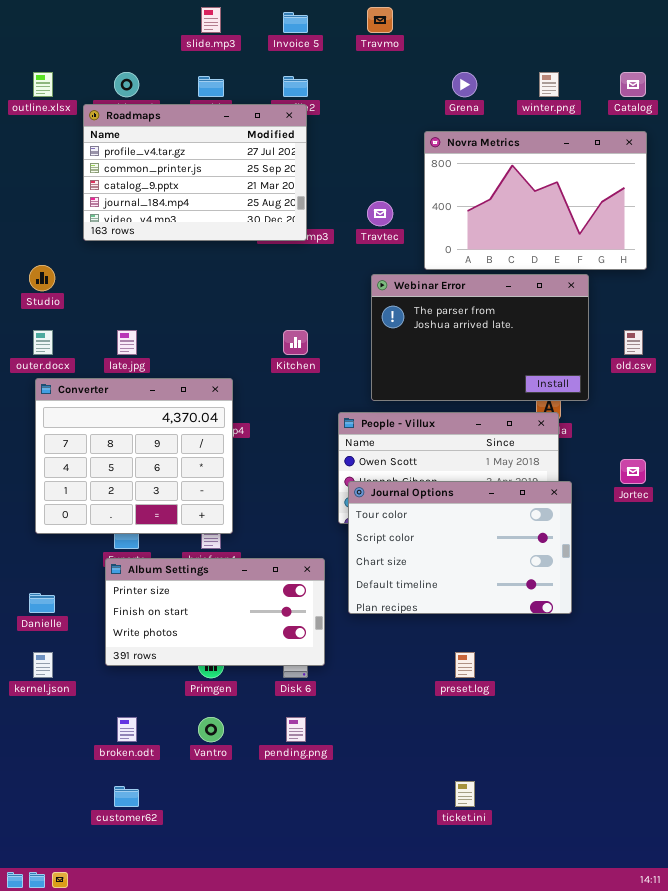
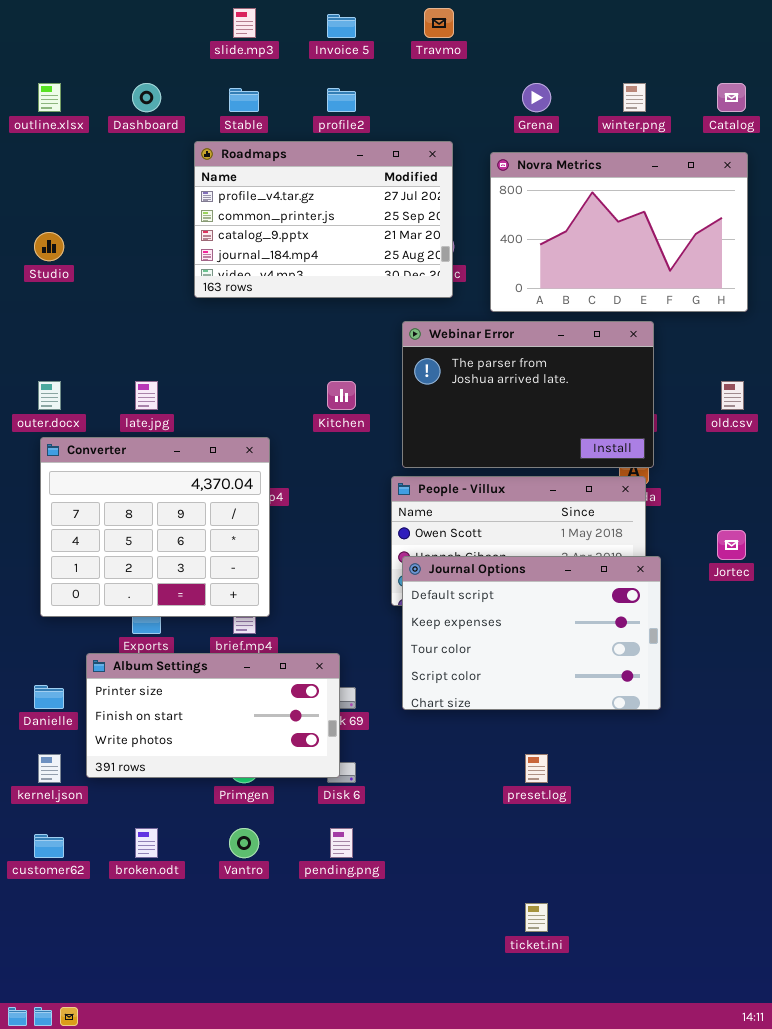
Roadmaps: [83,104,307,241] -> [194,141,453,298], moved
Studio: [29,265,55,291] -> [34,232,64,261], moved
Webinar Error: [371,274,589,401] -> [402,321,654,468], moved
Journal Options: [348,481,572,614] -> [402,556,661,710], scrolled up 2 rows
Album Settings: [105,558,325,666] -> [86,653,340,778], moved
customer62: [114,786,139,807] -> [34,834,64,858], moved

